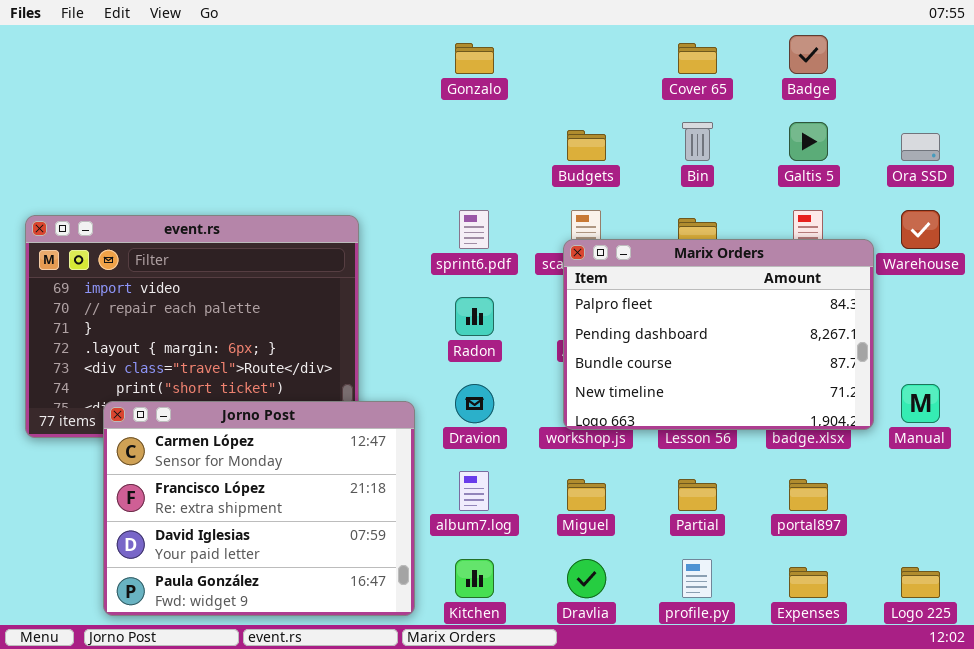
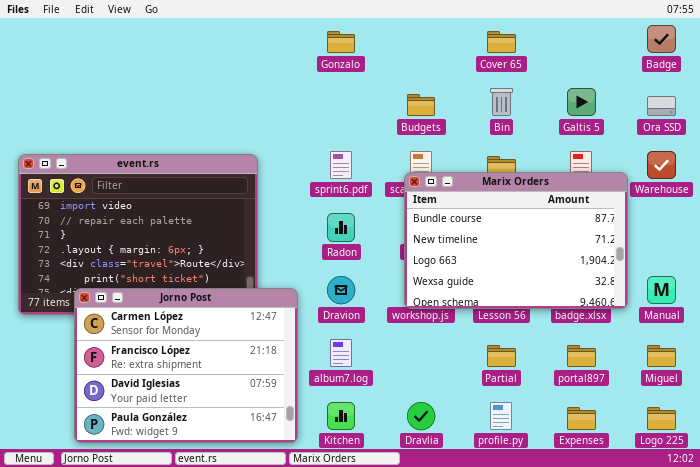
Badge: [789,35,828,74] -> [647,25,676,53], moved
Marix Orders: [563,239,874,430] -> [404,172,628,309], scrolled down 2 rows
Miguel: [567,479,606,511] -> [647,345,676,367], moved

